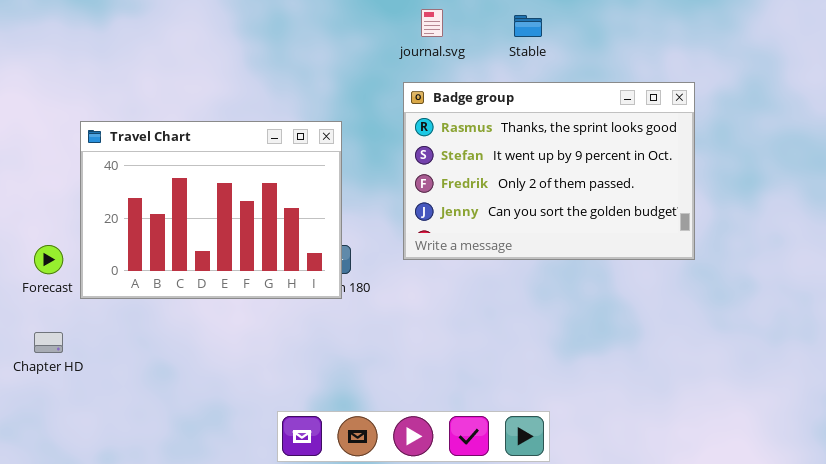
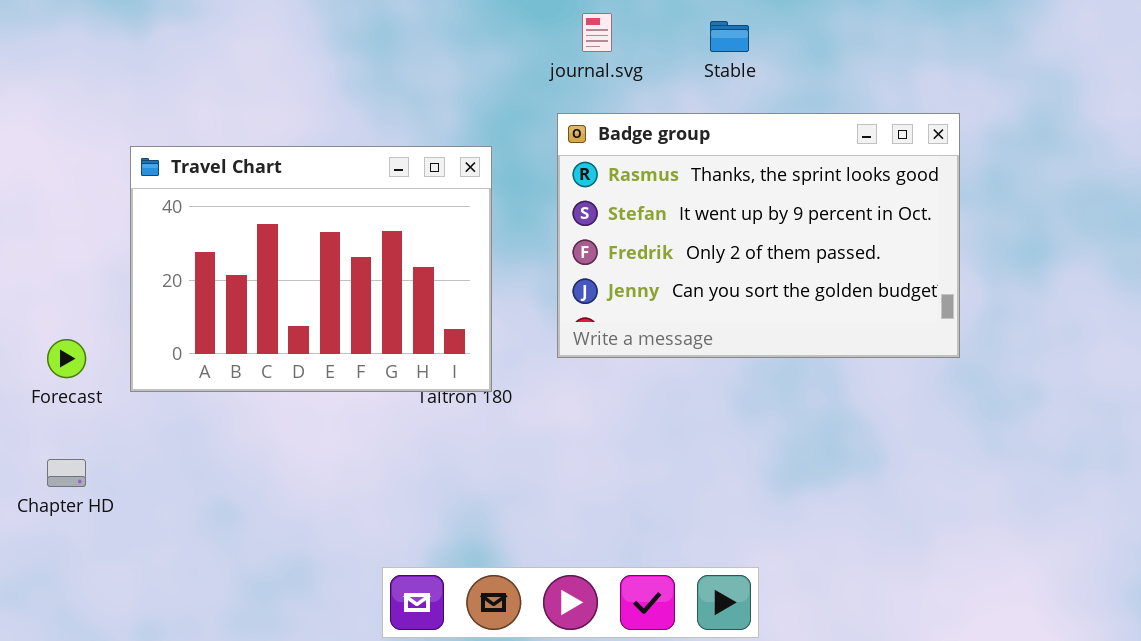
Travel Chart: [80,121,342,299] -> [130,146,492,392], moved

